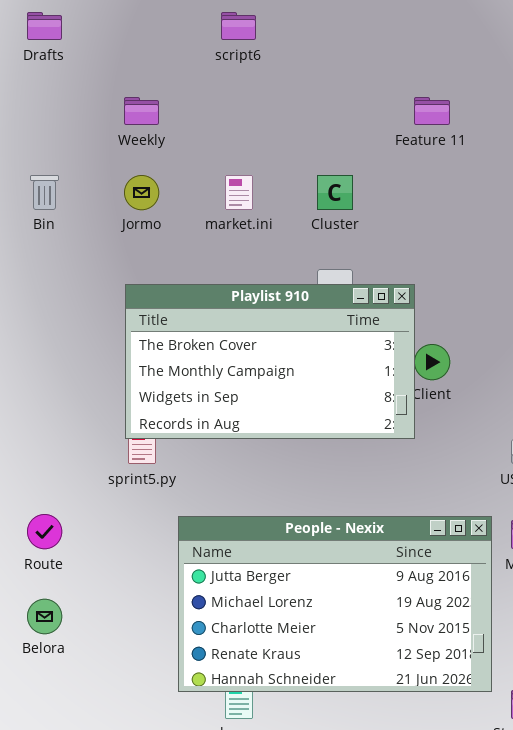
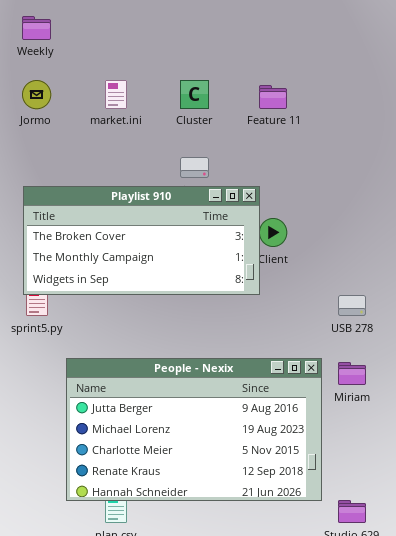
Feature 11: [414,97,450,125] -> [259,85,287,109], moved
Playlist 910: [125,284,415,439] -> [23,186,260,295], resized

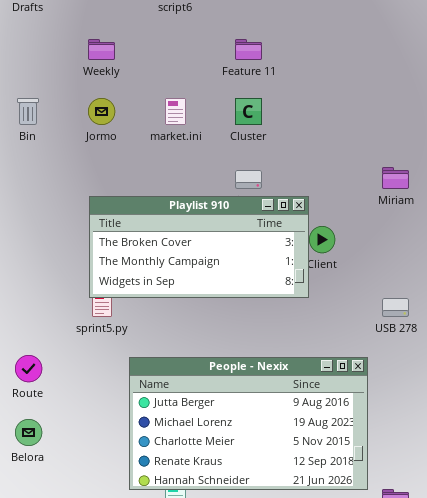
Feature 11: [259,85,287,109] -> [235,39,262,60], moved
Miriam: [338,362,366,385] -> [382,167,409,189], moved

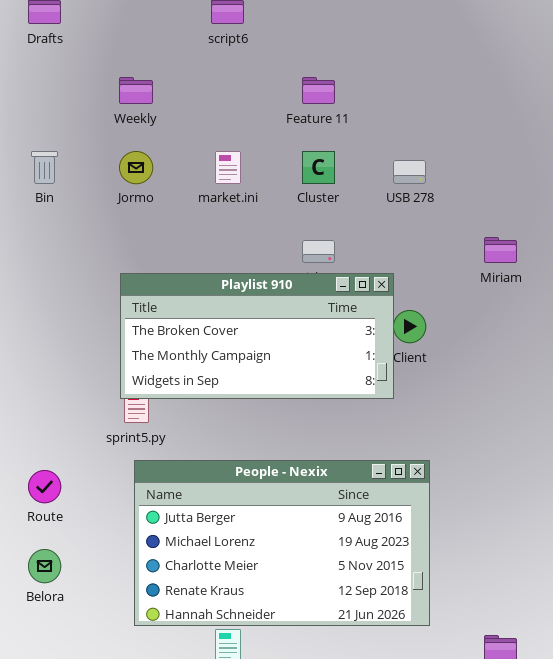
USB 278: [382,298,409,317] -> [393,160,426,184], moved
People - Nexix: [129,357,368,490] -> [134,460,430,626], moved

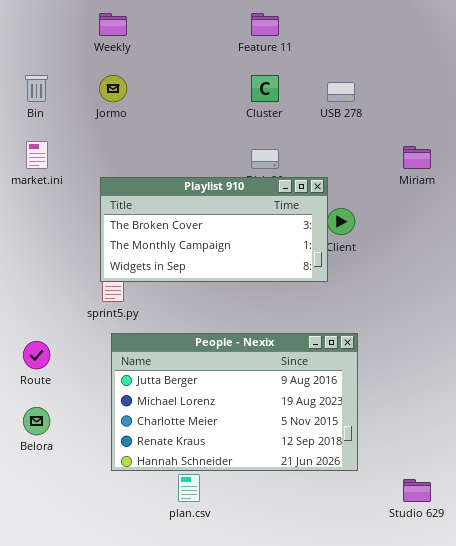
market.ini: [215,151,241,184] -> [26,141,48,169], moved

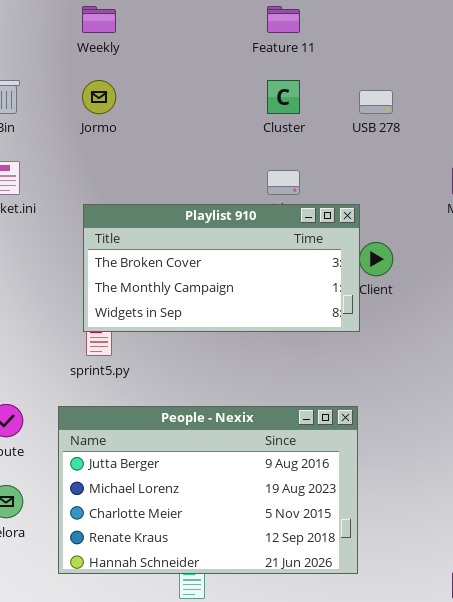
People - Nexix: [111,333,358,471] -> [58,406,358,574], moved

